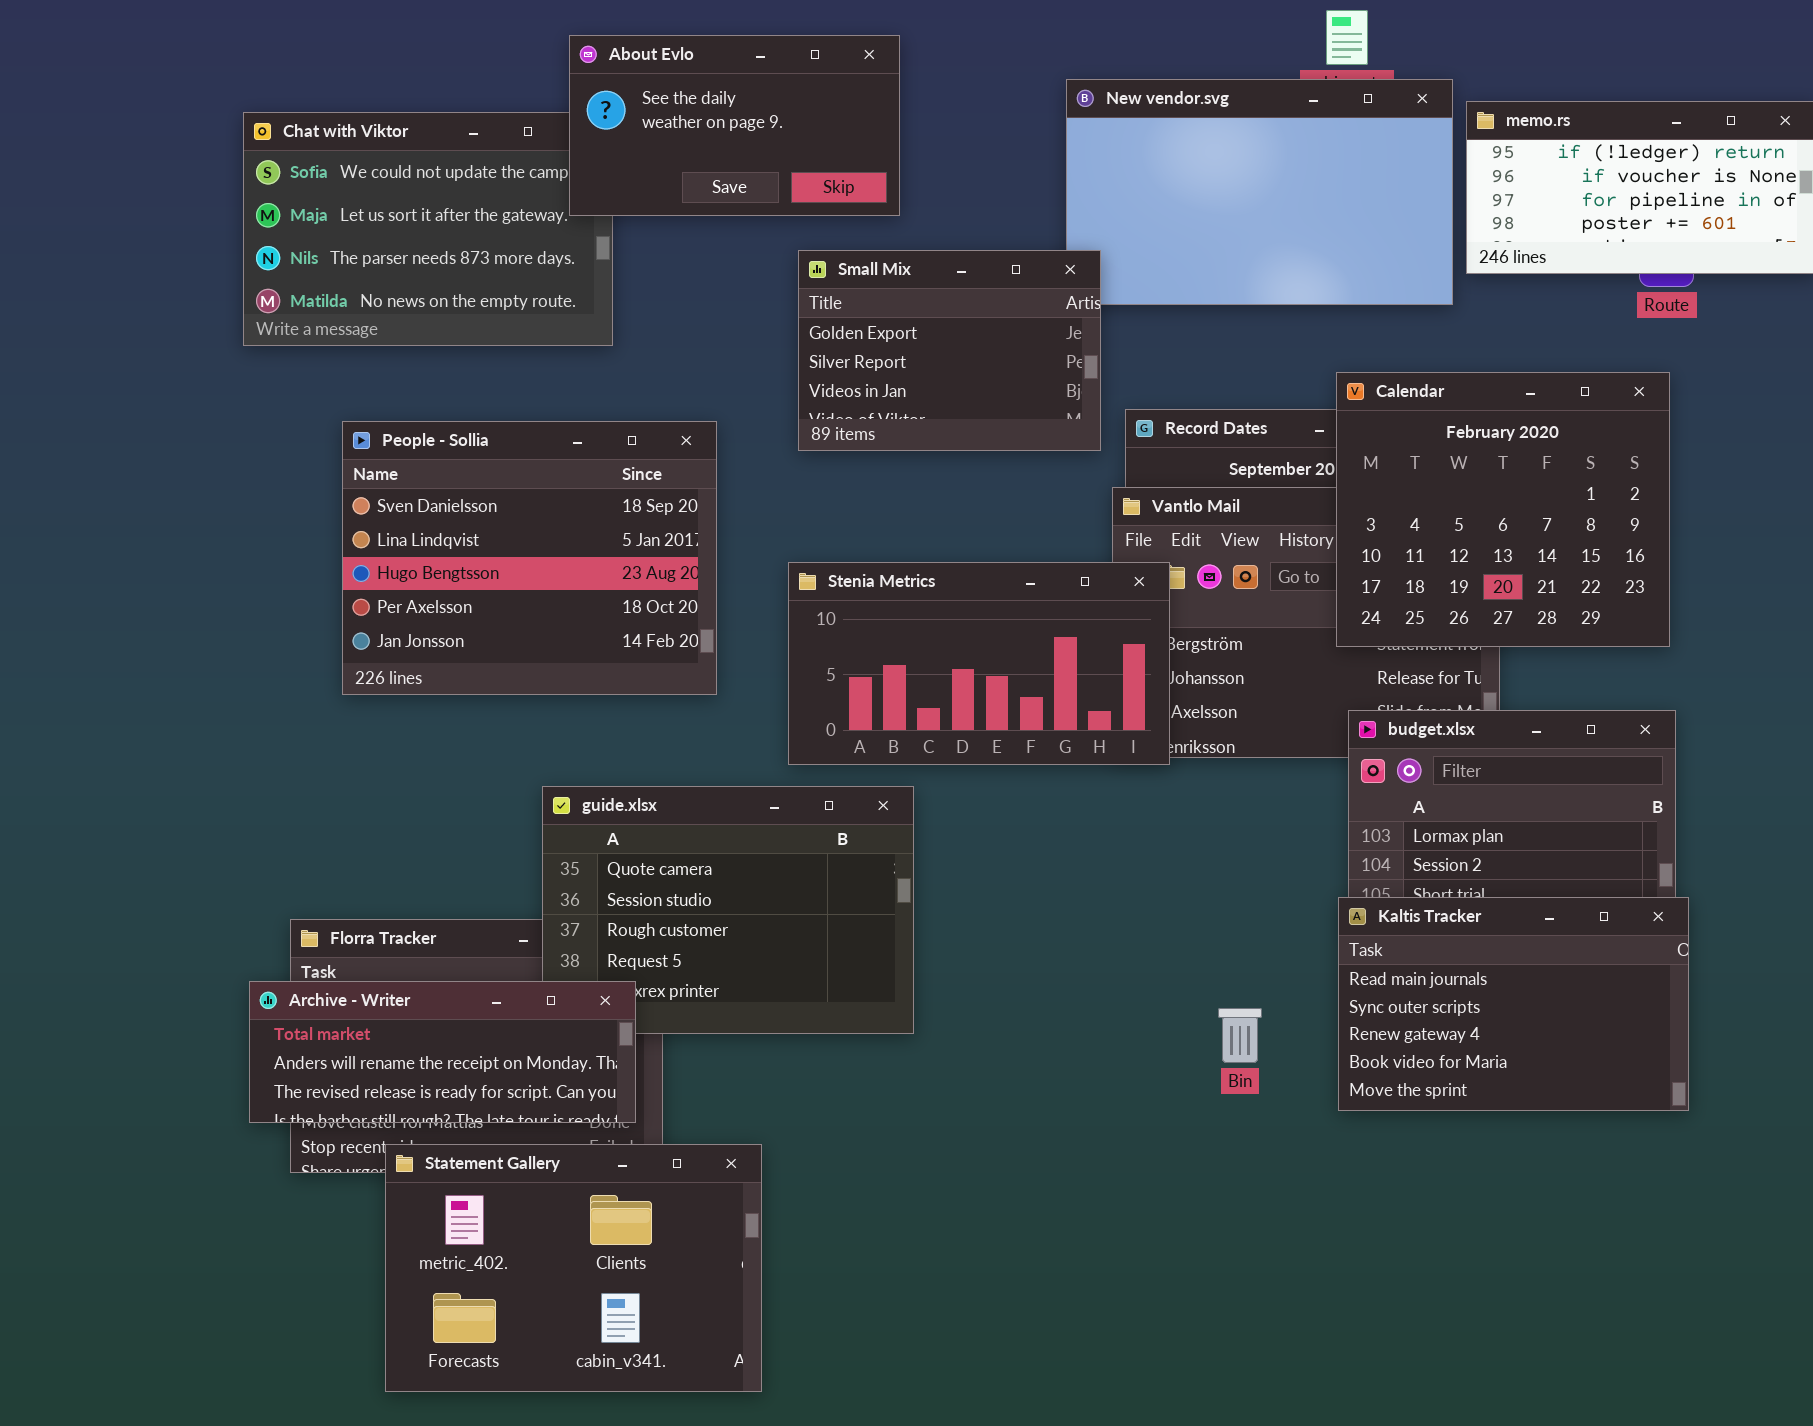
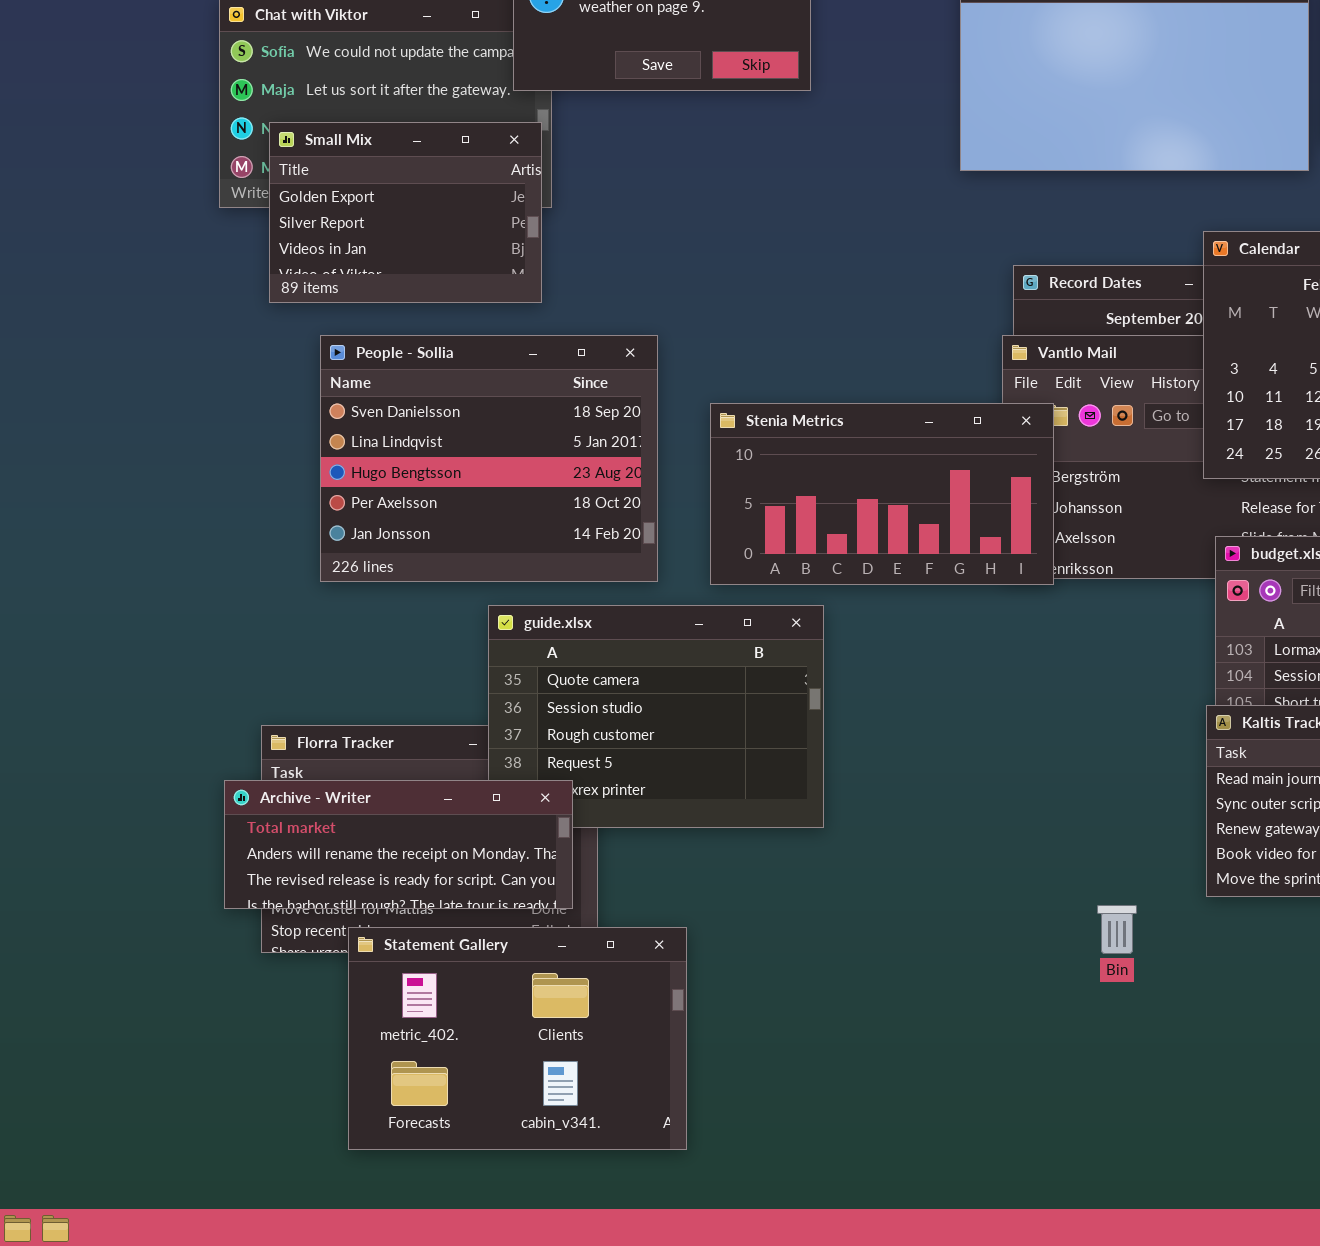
Small Mix: [798,250,1101,451] -> [269,122,542,303], moved
People - Sollia: [342,421,717,695] -> [320,335,658,582], moved
Bin: [1218,1008,1262,1063] -> [1097,905,1137,954], moved

